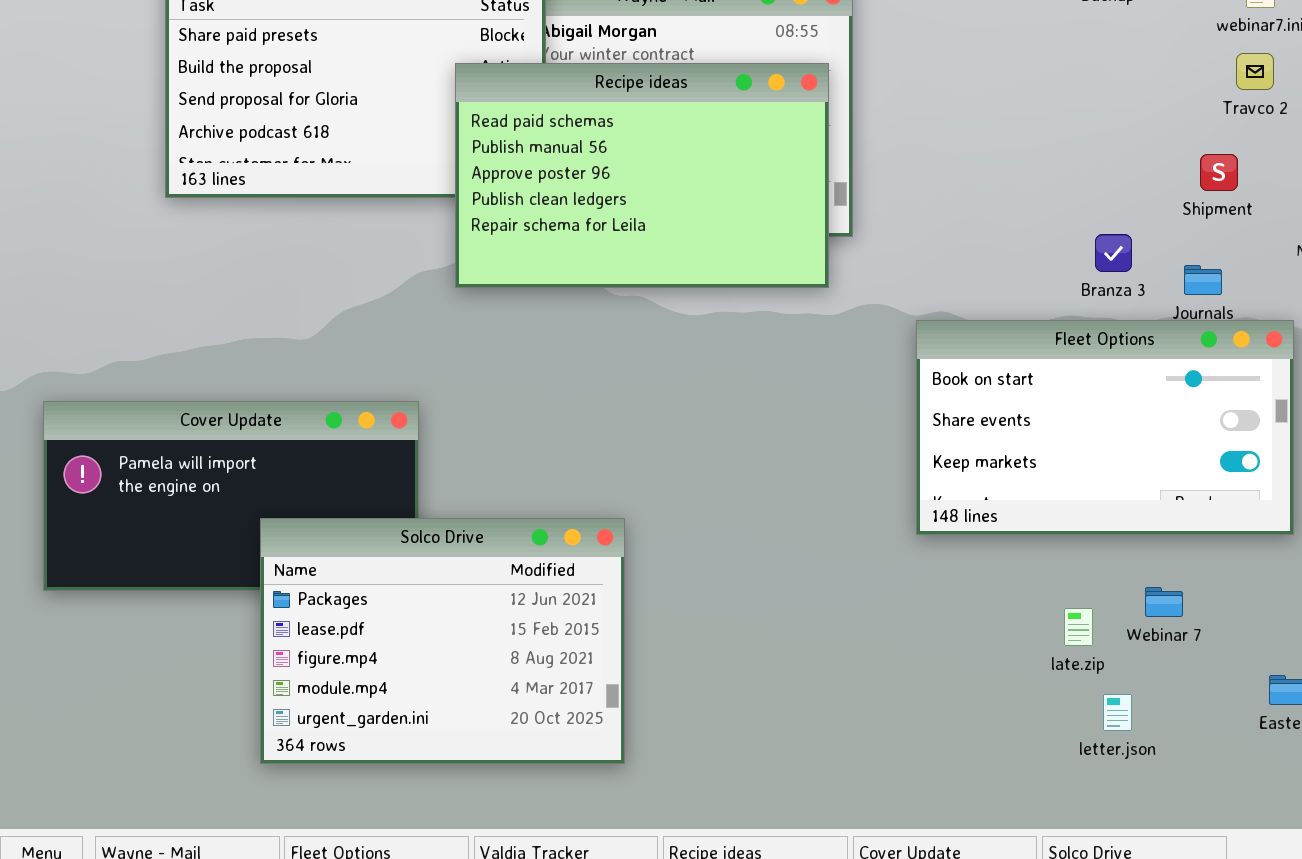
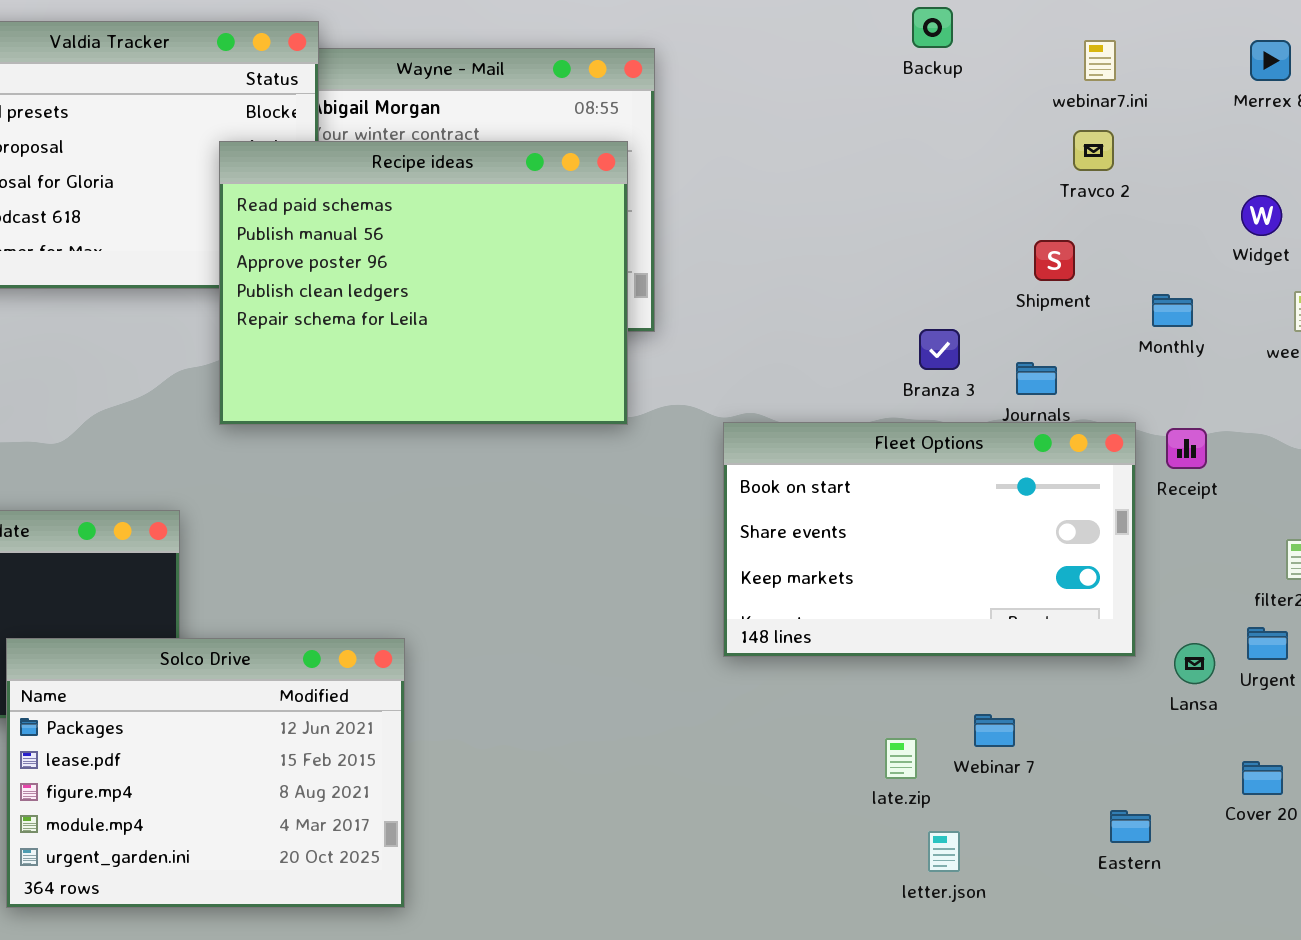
Recipe ideas: [455,63,829,288] -> [219,141,628,425], resized

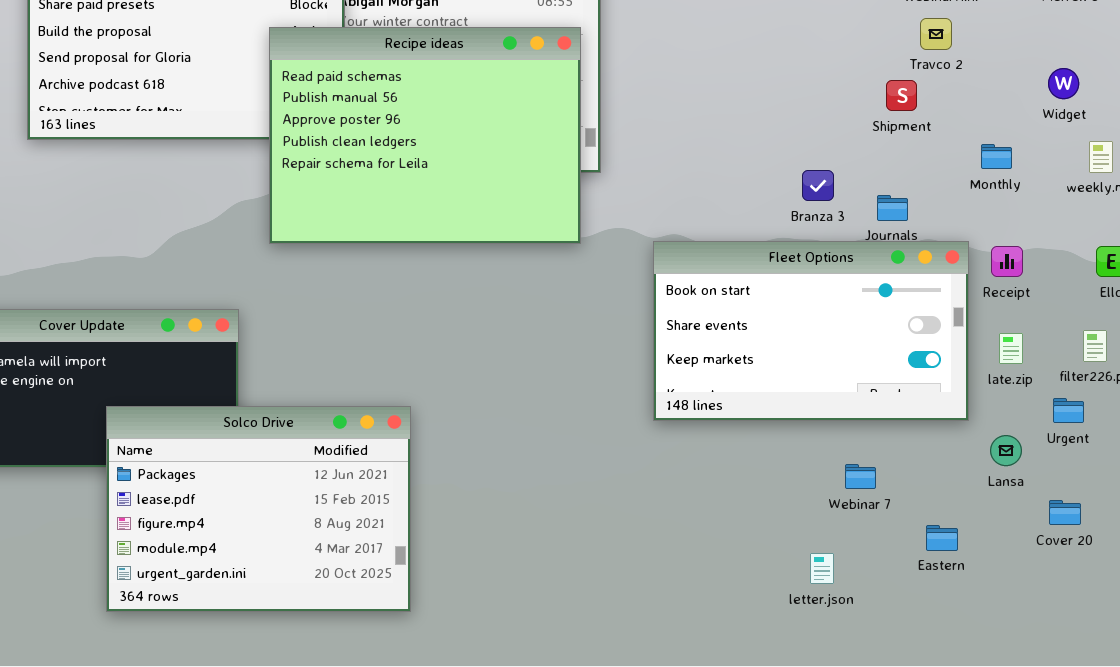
Shipment: [1034,240,1075,281] -> [886,80,917,111], moved
Lansa: [1174,643,1215,684] -> [990,435,1022,466], moved
late.zip: [885,738,917,779] -> [999,333,1023,364], moved
Eastern: [1110,810,1151,843] -> [926,525,958,551], moved

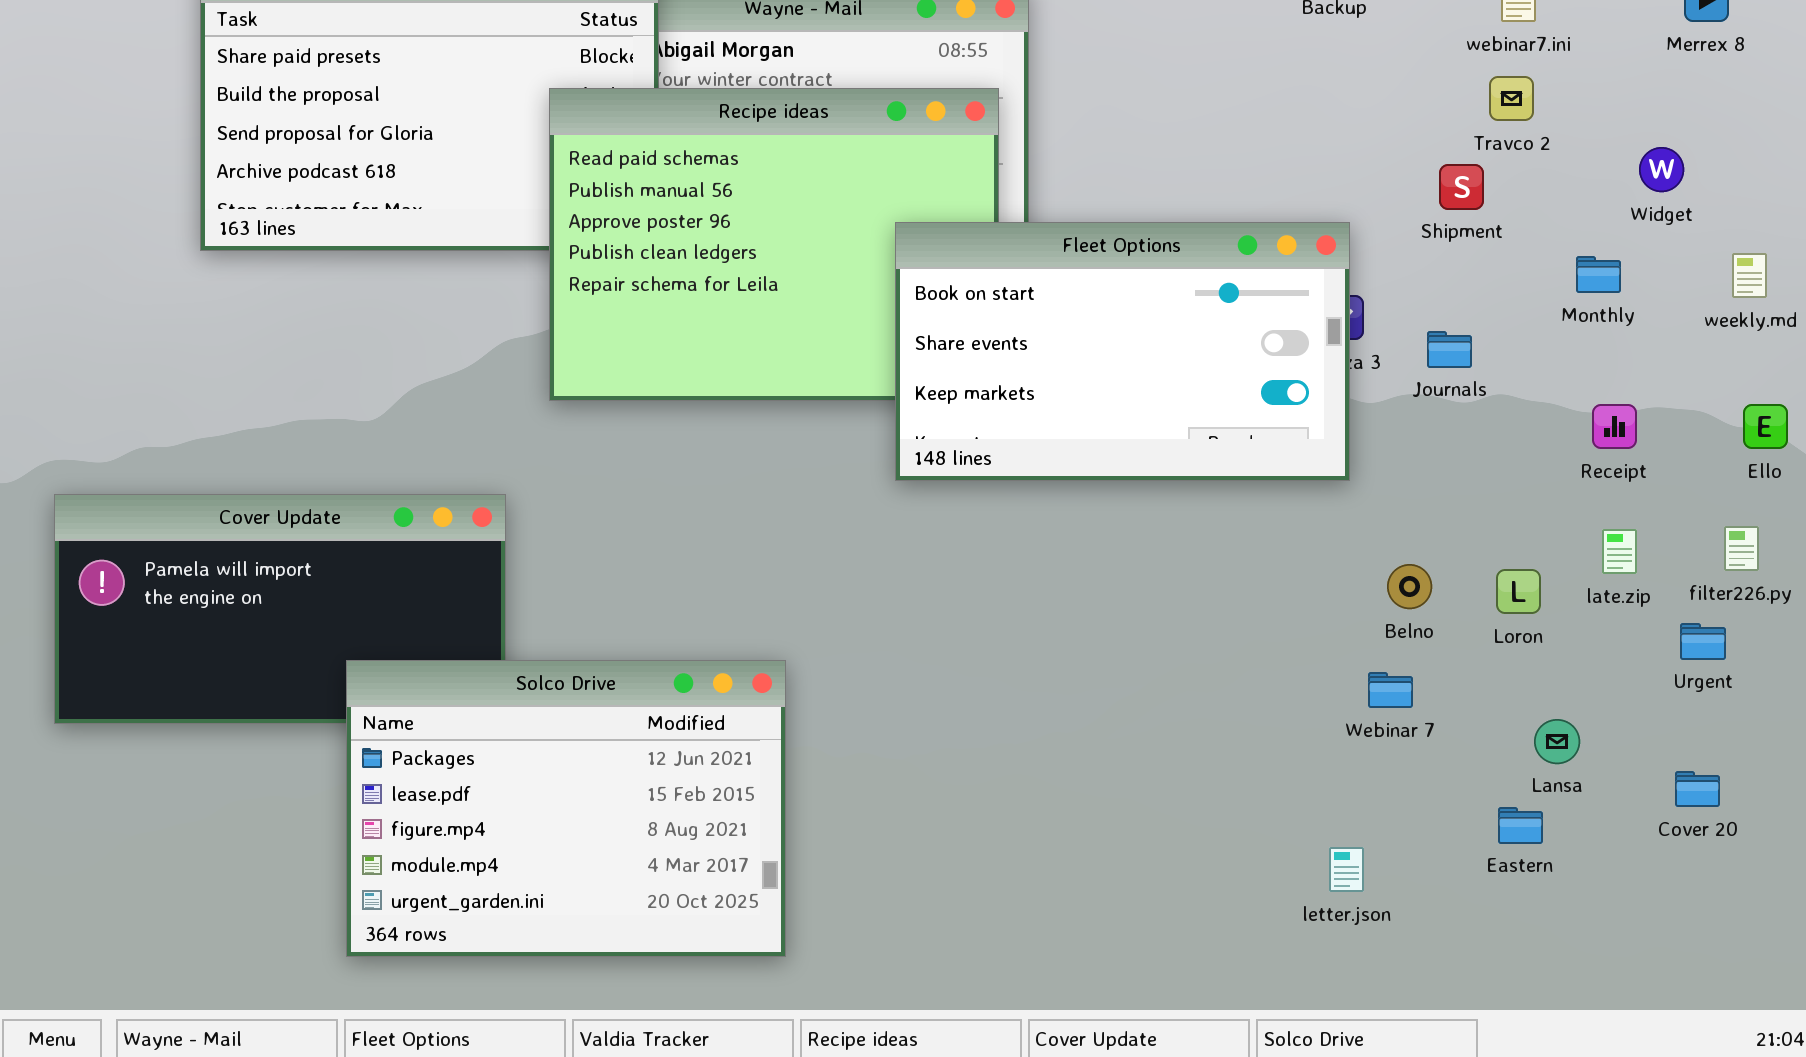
Widget: [1048,68,1079,99] -> [1639,147,1684,192], moved
Fleet Options: [653,241,969,421] -> [895,222,1350,481], moved
Solco Drive: [106,406,411,612] -> [346,660,786,957], moved
Lansa: [990,435,1022,466] -> [1534,719,1580,764], moved
Webinar 7: [845,464,876,489] -> [1368,672,1413,708], moved

